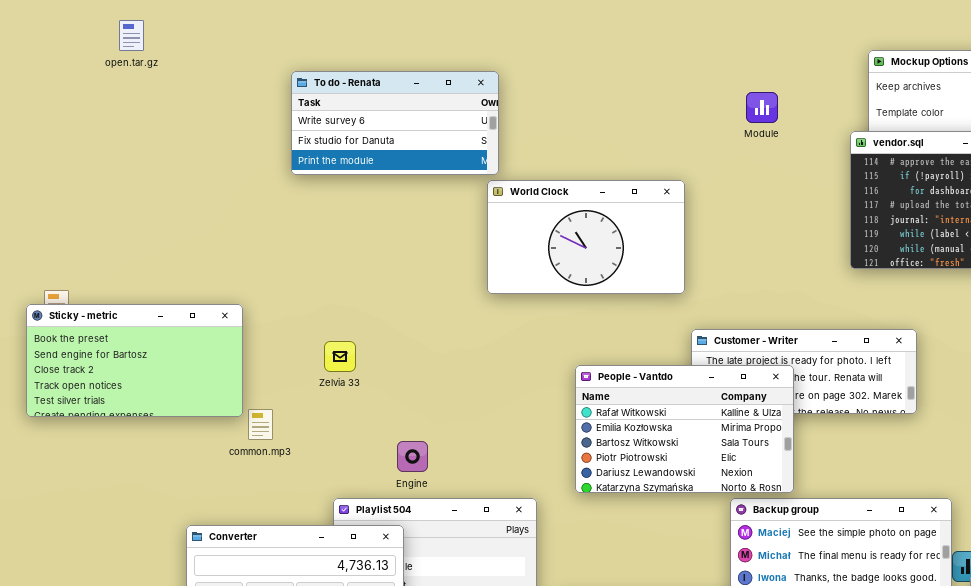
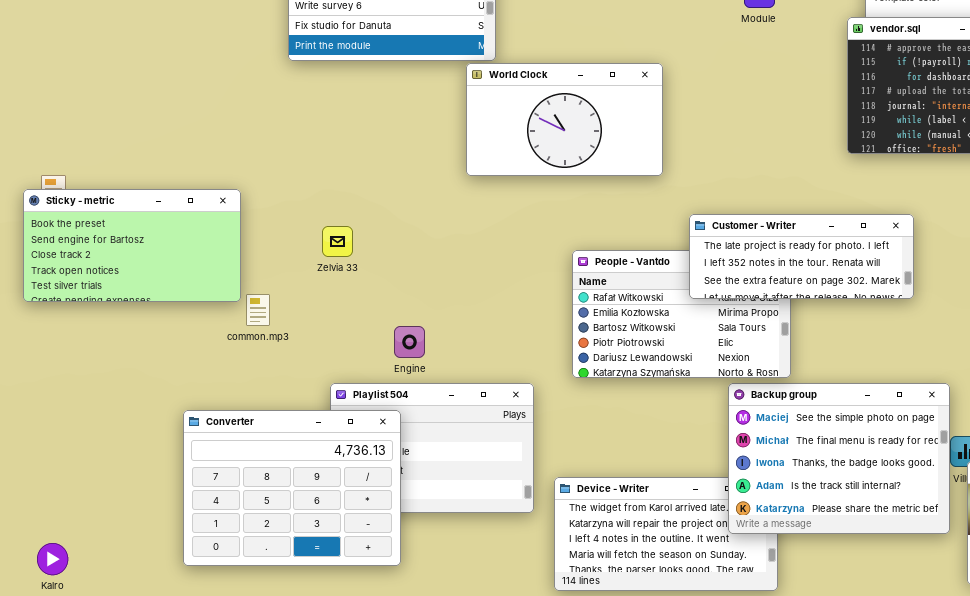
World Clock: [487,180,685,294] -> [466,63,663,176], moved
Customer - Writer: [691,329,917,414] -> [689,214,914,299], raised

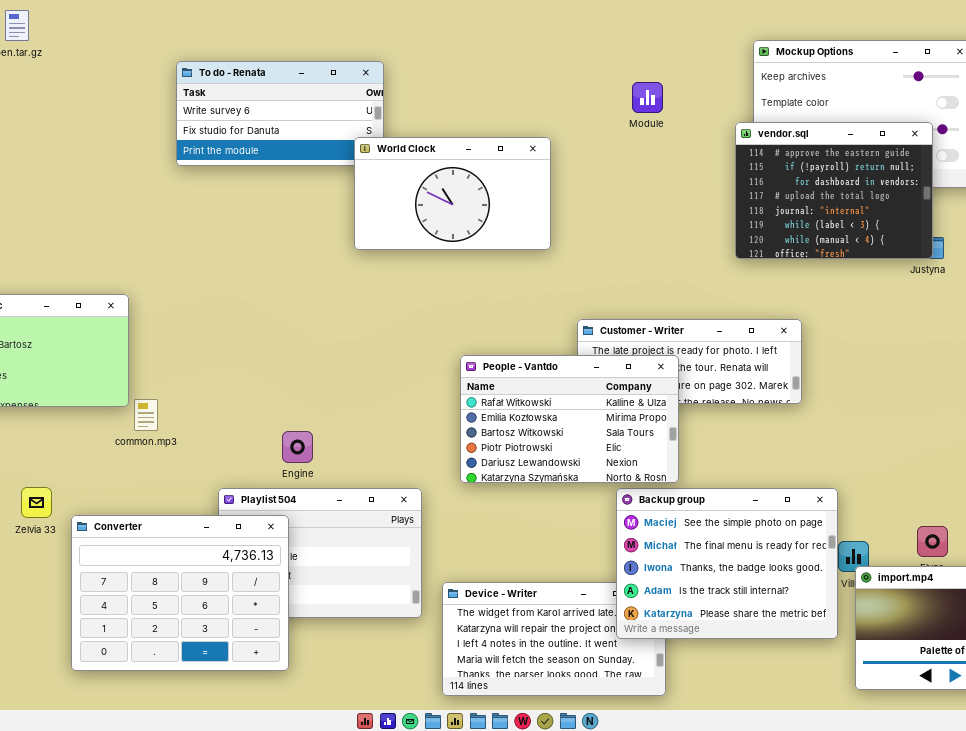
World Clock: [466,63,663,176] -> [354,137,551,250], moved
Zelvia 33: [322,226,353,257] -> [21,487,52,518], moved
People - Vantdo: [572,250,791,378] -> [460,355,679,483], raised

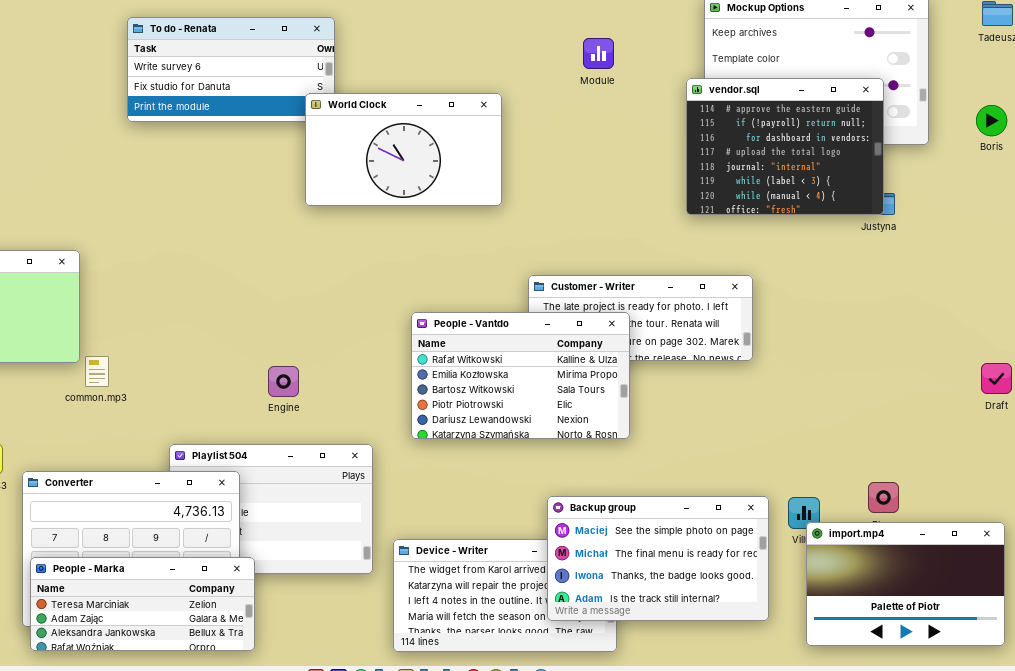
Engine: [282,431,313,463] -> [268,366,299,397], moved
Backup group: [616,488,838,639] -> [547,496,769,621], moved, resized
People - Marka: none -> [30,557,255,651], opened

